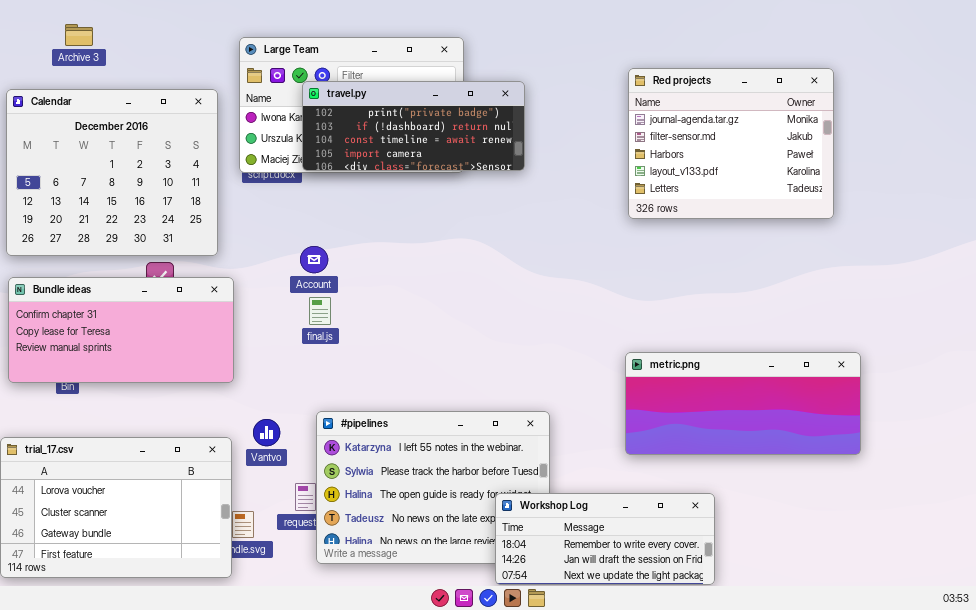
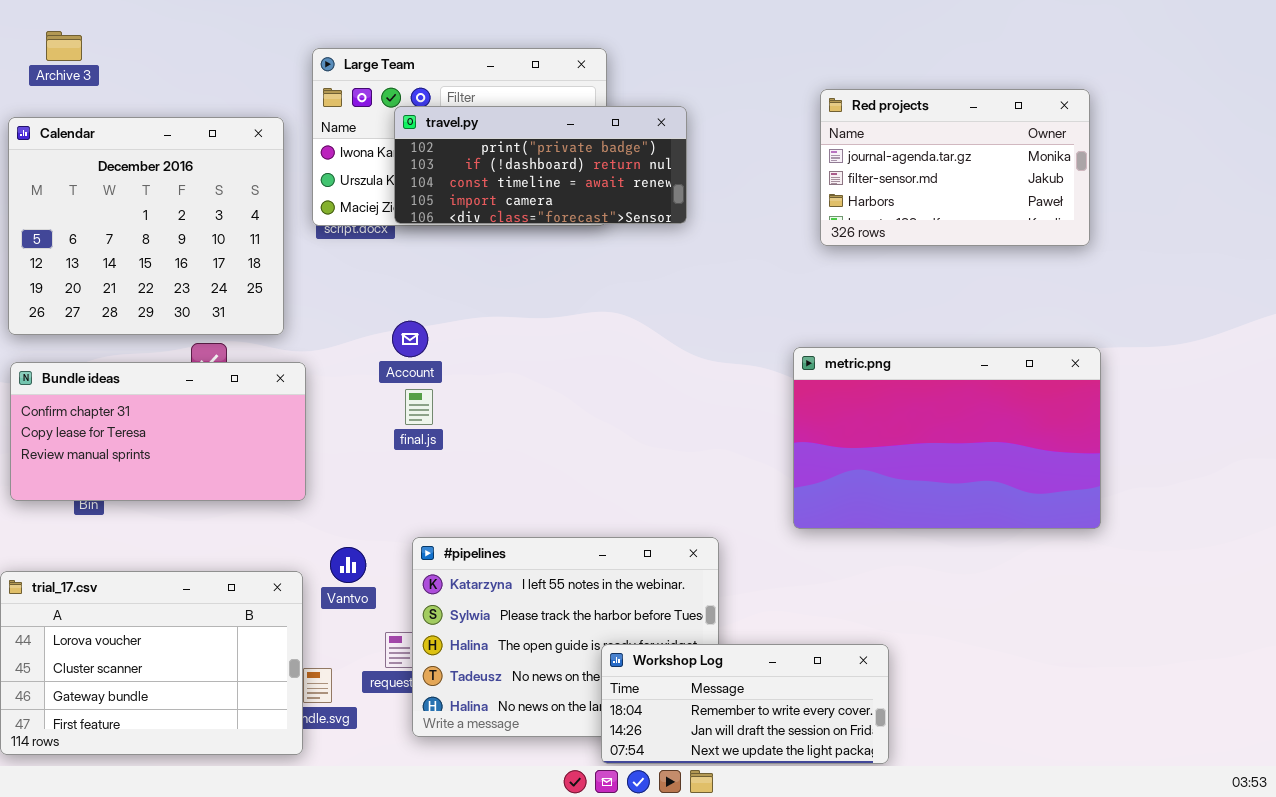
Archive 3: [65,24,93,46] -> [46,31,82,61], moved
Red projects: [628,68,834,219] -> [820,89,1090,246], resized
metric.png: [625,352,861,455] -> [793,347,1101,529], moved, resized
Workshop Log: [495,493,715,585] -> [601,644,889,764], moved

